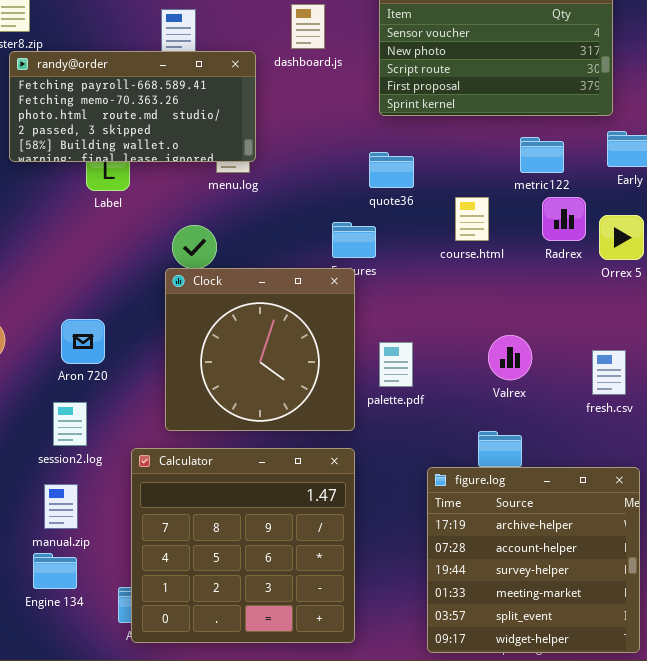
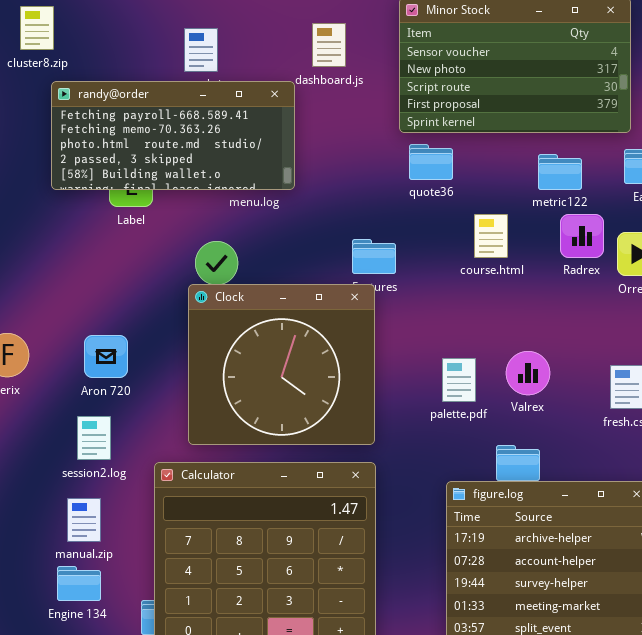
randy@order: [9,51,256,162] -> [51,81,295,190], moved
quote36: [369,152,414,188] -> [409,144,453,180], moved
palette.pdf: [379,342,413,387] -> [442,358,476,402], moved

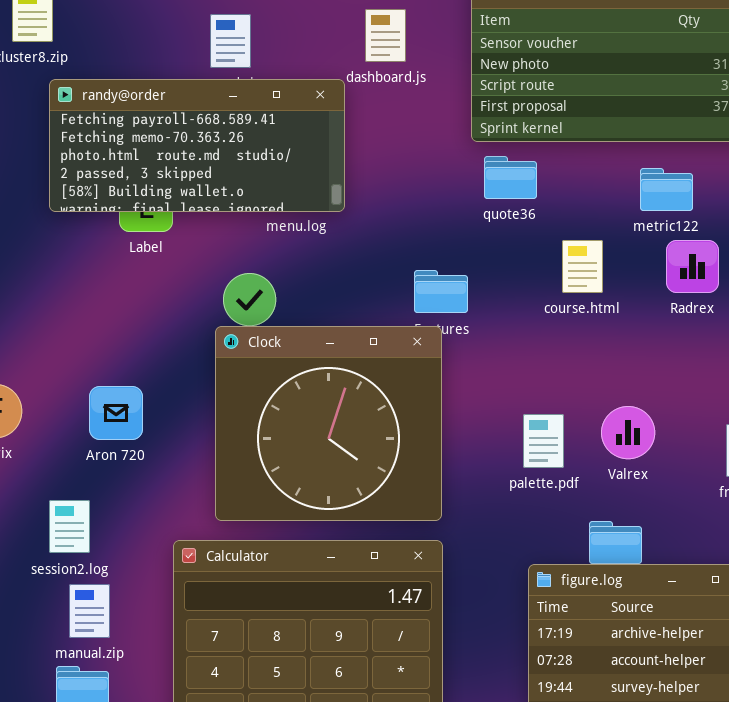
session2.log: [77,416,111,460] -> [49,500,90,553], moved

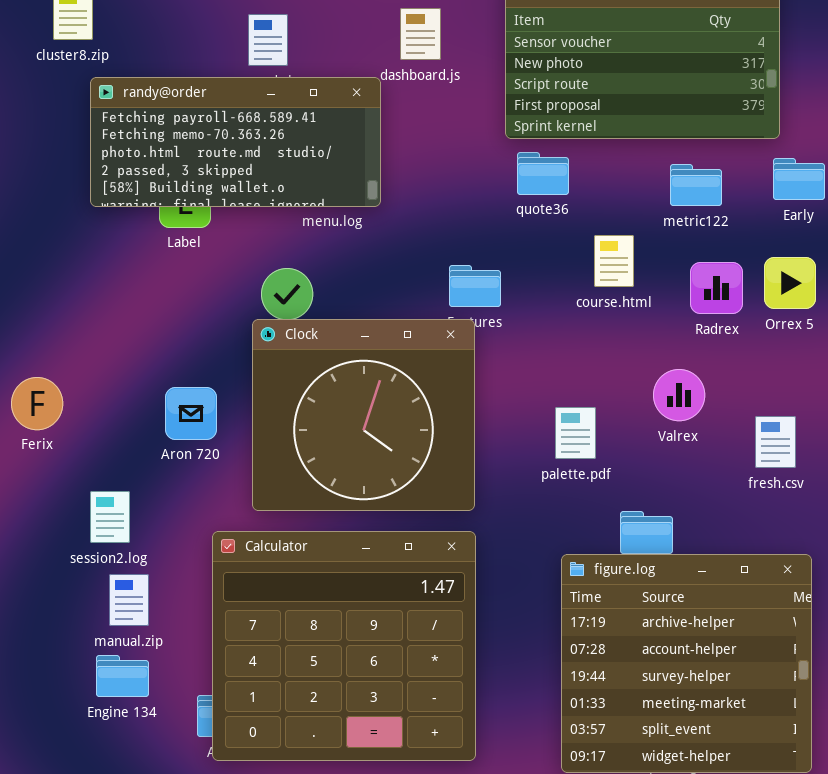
Radrex: [666,240,719,293] -> [690,262,743,314], moved
Aron 720: [89,386,143,440] -> [165,387,217,440], moved
Valrex: [601,406,655,459] -> [653,369,705,421], moved

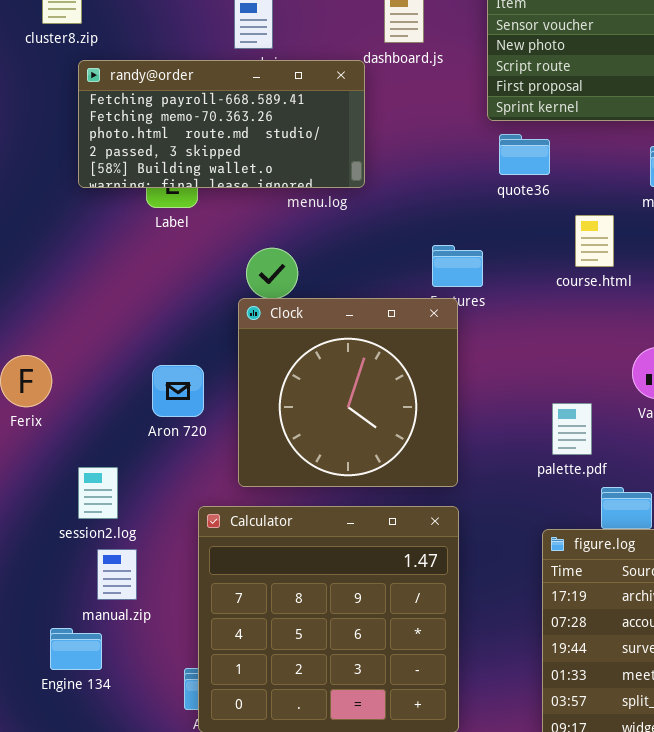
palette.pdf: [555,407,596,459] -> [552,403,592,455], moved
Engine 134: [96,655,149,697] -> [50,628,102,670], moved

